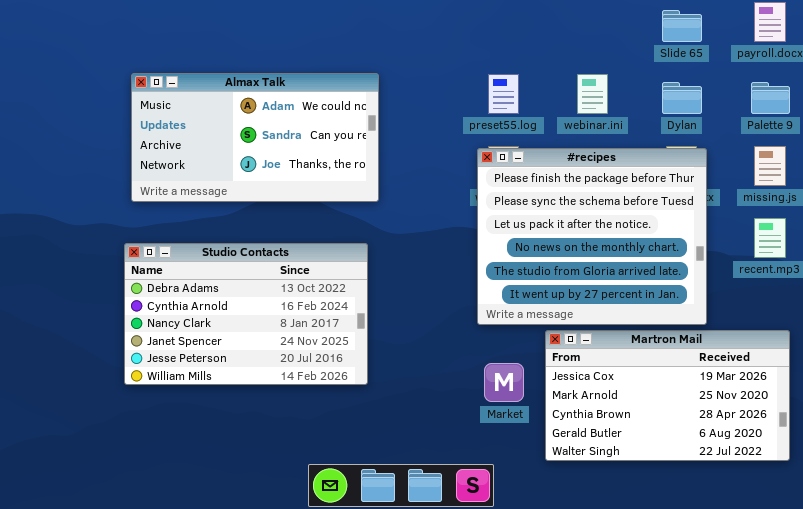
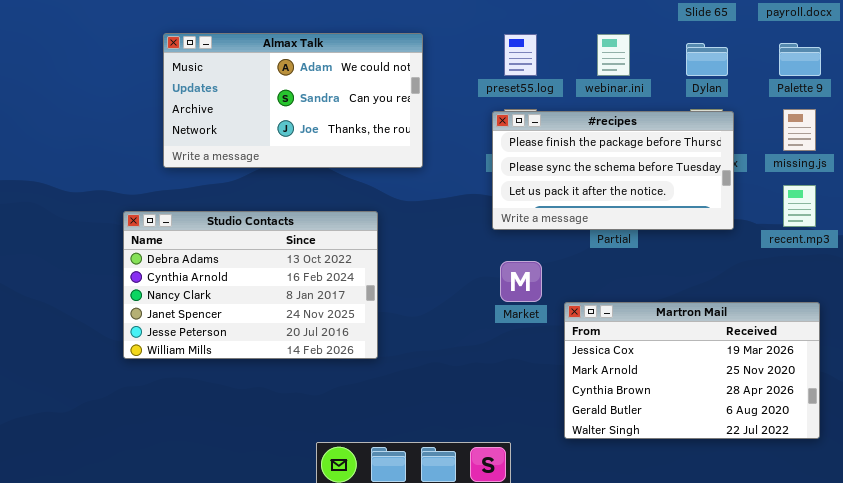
Almax Talk: [131,73,379,202] -> [163,33,423,168], moved
#recipes: [477,148,707,325] -> [492,111,734,230], resized
Market: [484,363,524,402] -> [500,261,542,302], moved

